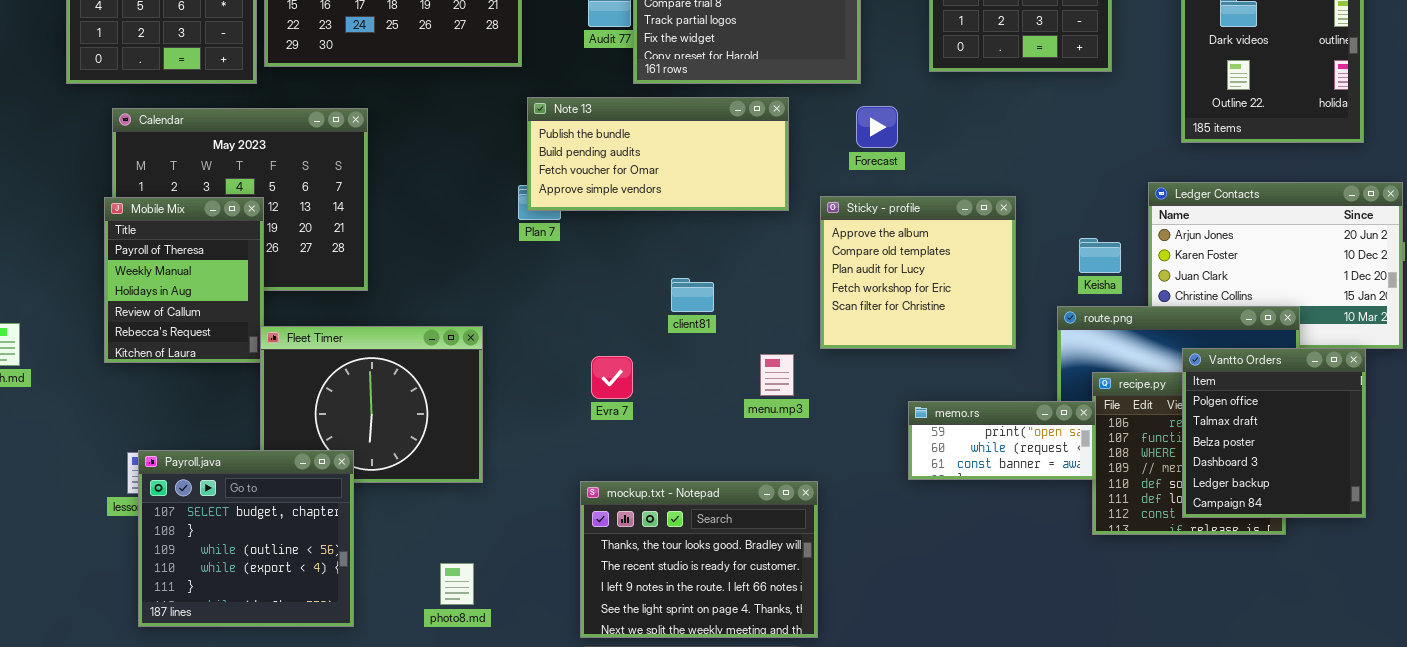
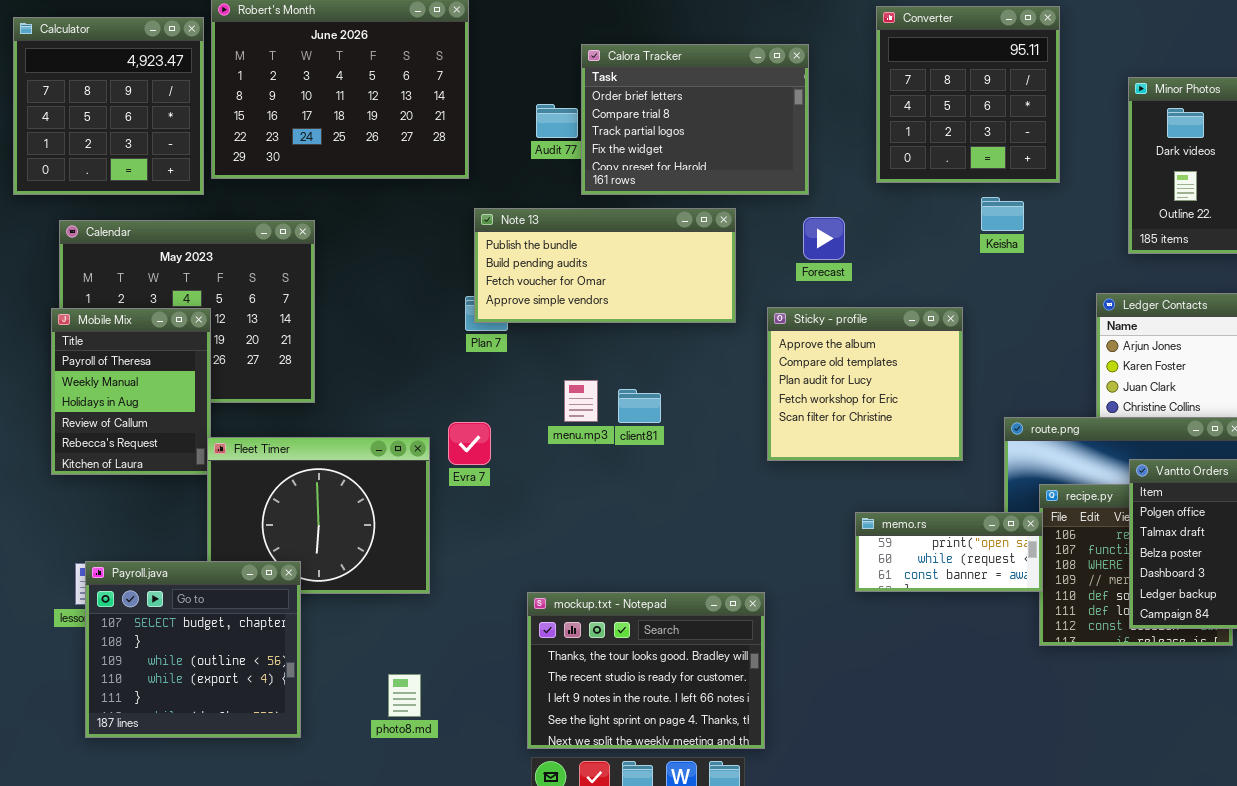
Keisha: [1079,238,1121,273] -> [981,197,1024,231], moved
menu.mp3: [760,354,794,396] -> [564,380,598,422], moved
Evra 7: [591,356,633,399] -> [448,422,491,465], moved

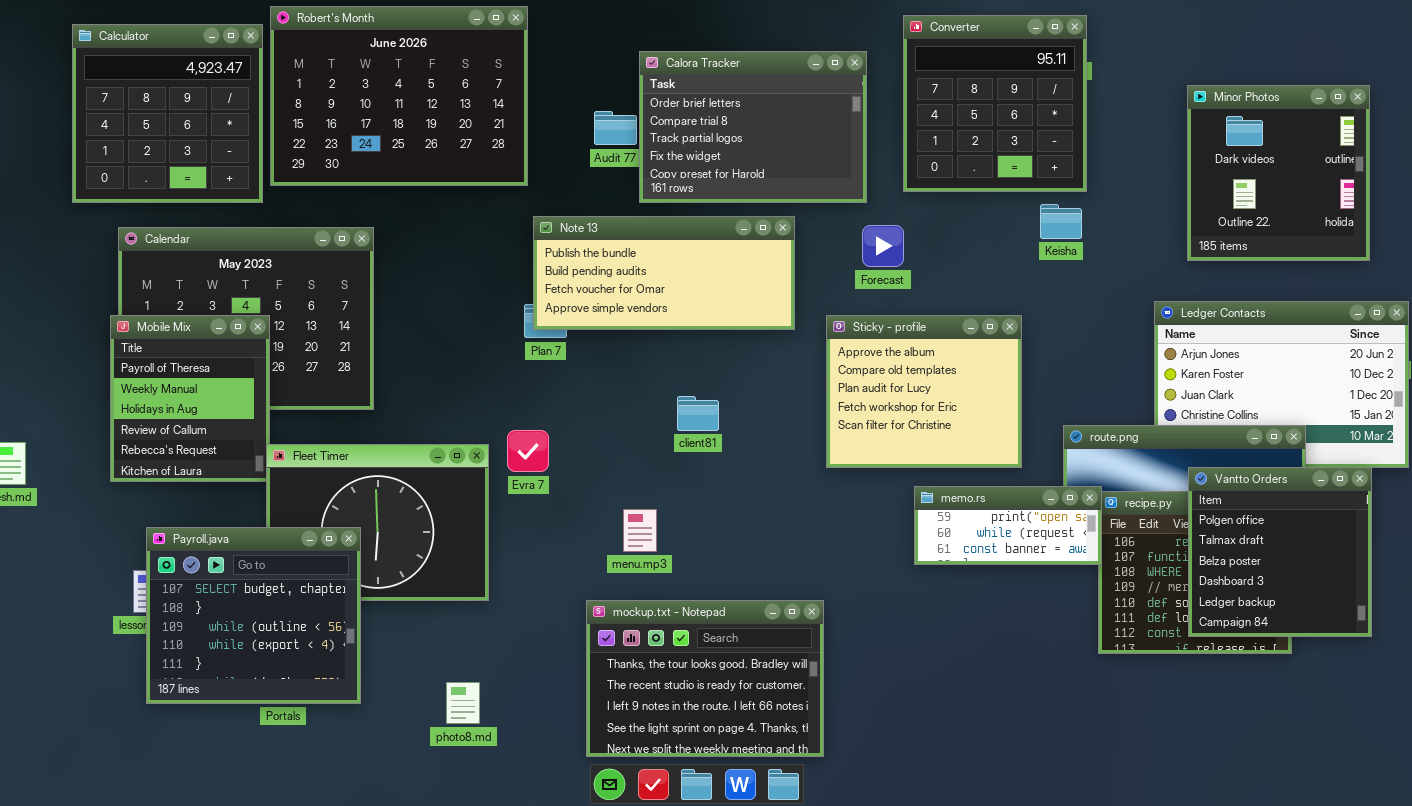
Converter: [876,6,1060,183] -> [903,15,1087,192], moved
menu.mp3: [564,380,598,422] -> [623,509,657,552], moved
memo.rs: [855,512,1043,592] -> [914,486,1102,565], moved
Payroll.java: [85,561,301,738] -> [146,527,361,704], moved

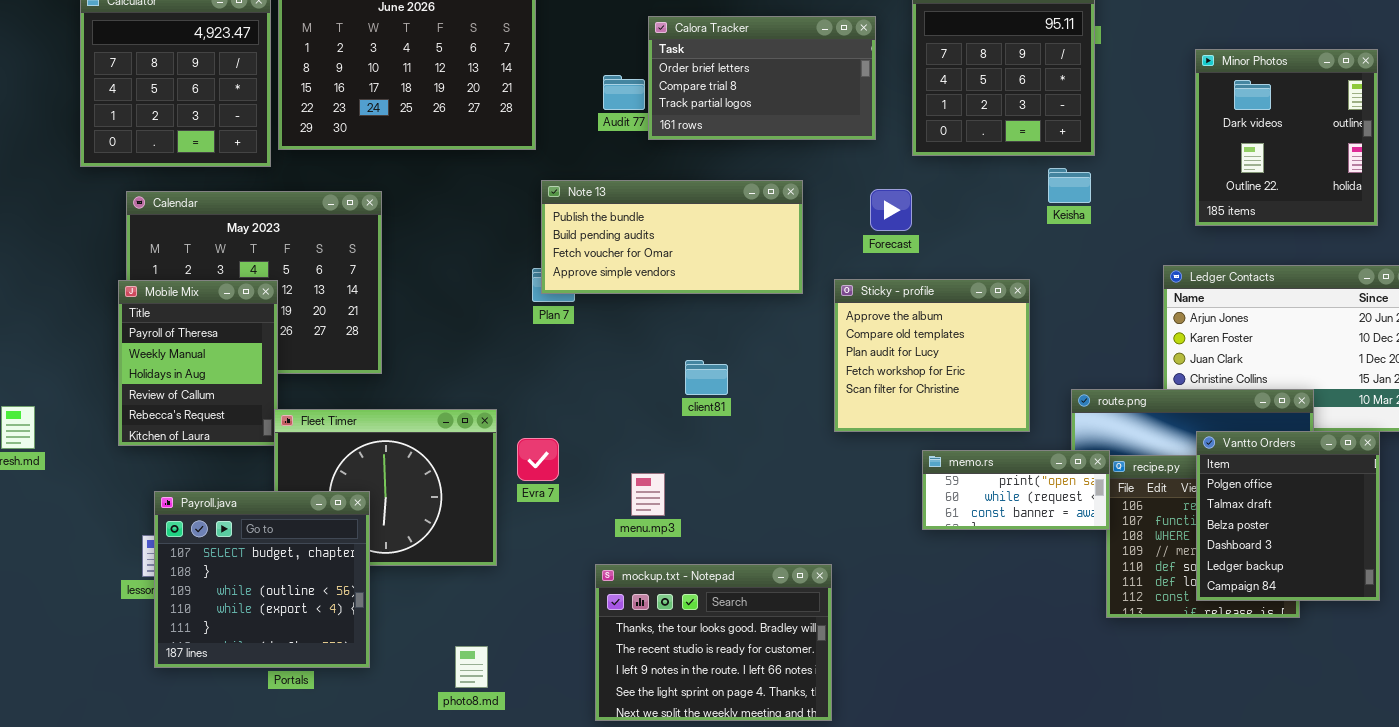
Calora Tracker: [639,51,867,203] -> [648,16,876,140], resized
Evra 7: [507,430,549,472] -> [517,438,559,481], moved

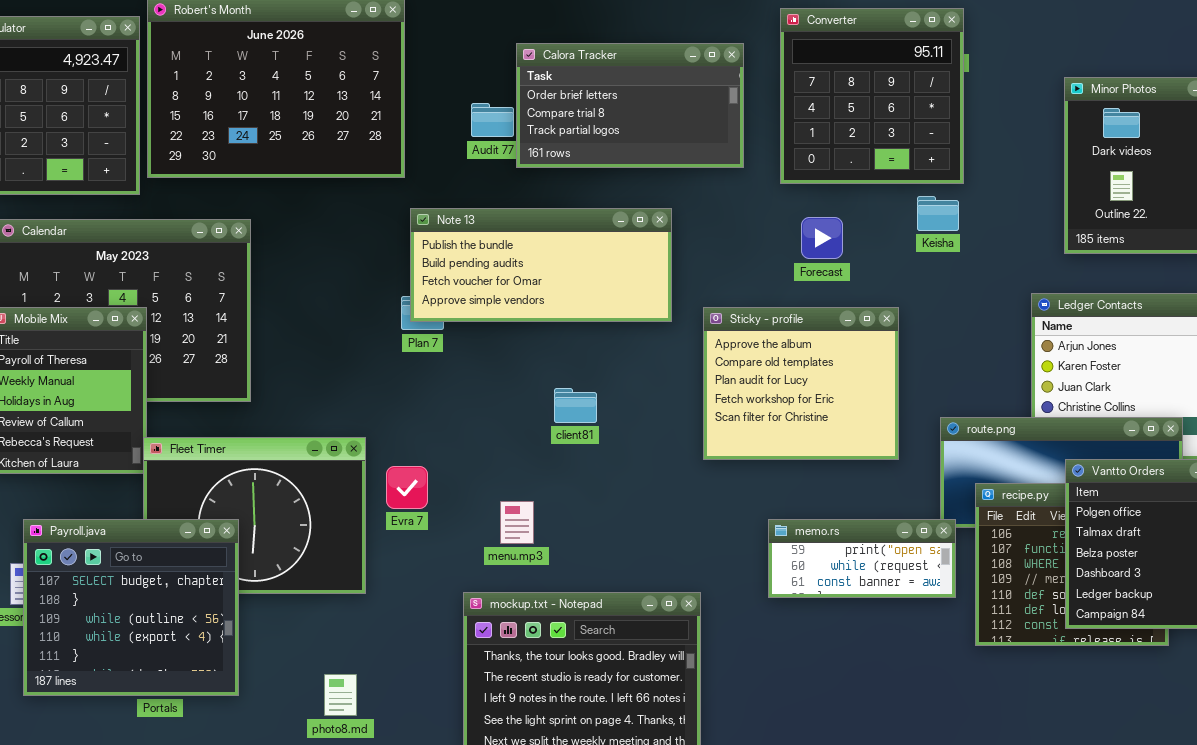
Forecast: [870,189,912,231] -> [801,217,843,259], moved
memo.rs: [922,450,1110,530] -> [768,519,956,598], moved

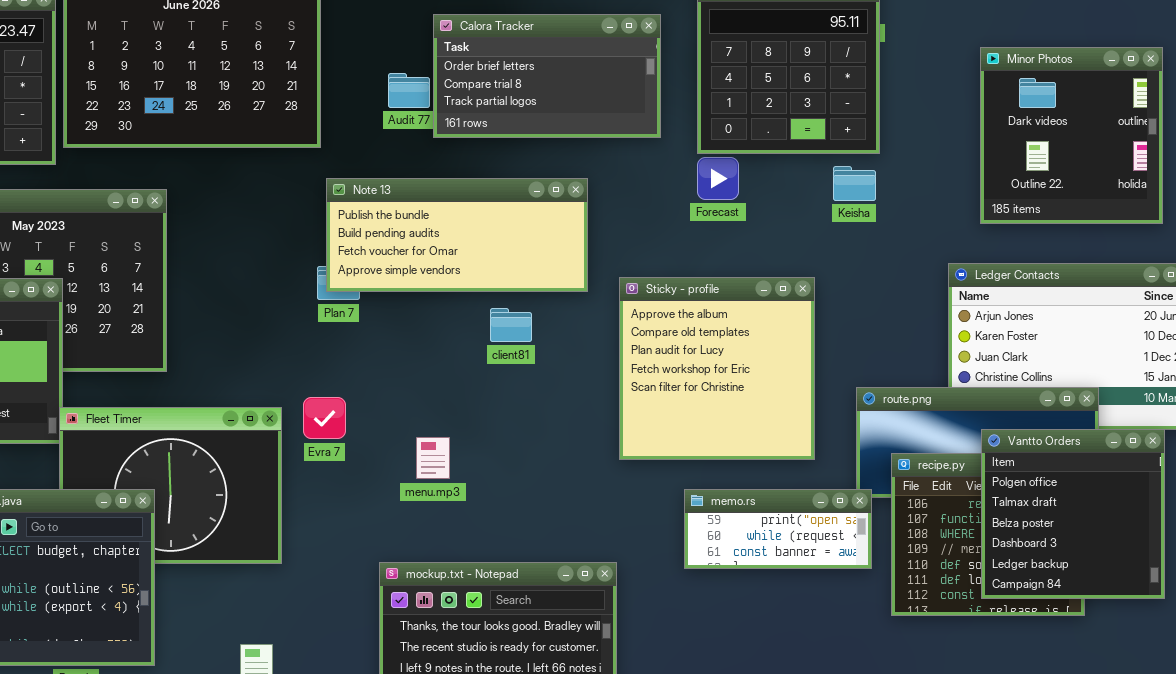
Forecast: [801,217,843,259] -> [697,157,739,200], moved
Sticky - profile: [703,307,899,460] -> [619,277,815,460], resized
client81: [554,388,597,423] -> [490,308,532,342], moved
Evra 7: [386,466,428,509] -> [303,397,346,439], moved
menu.mp3: [500,501,534,544] -> [416,437,450,479], moved

